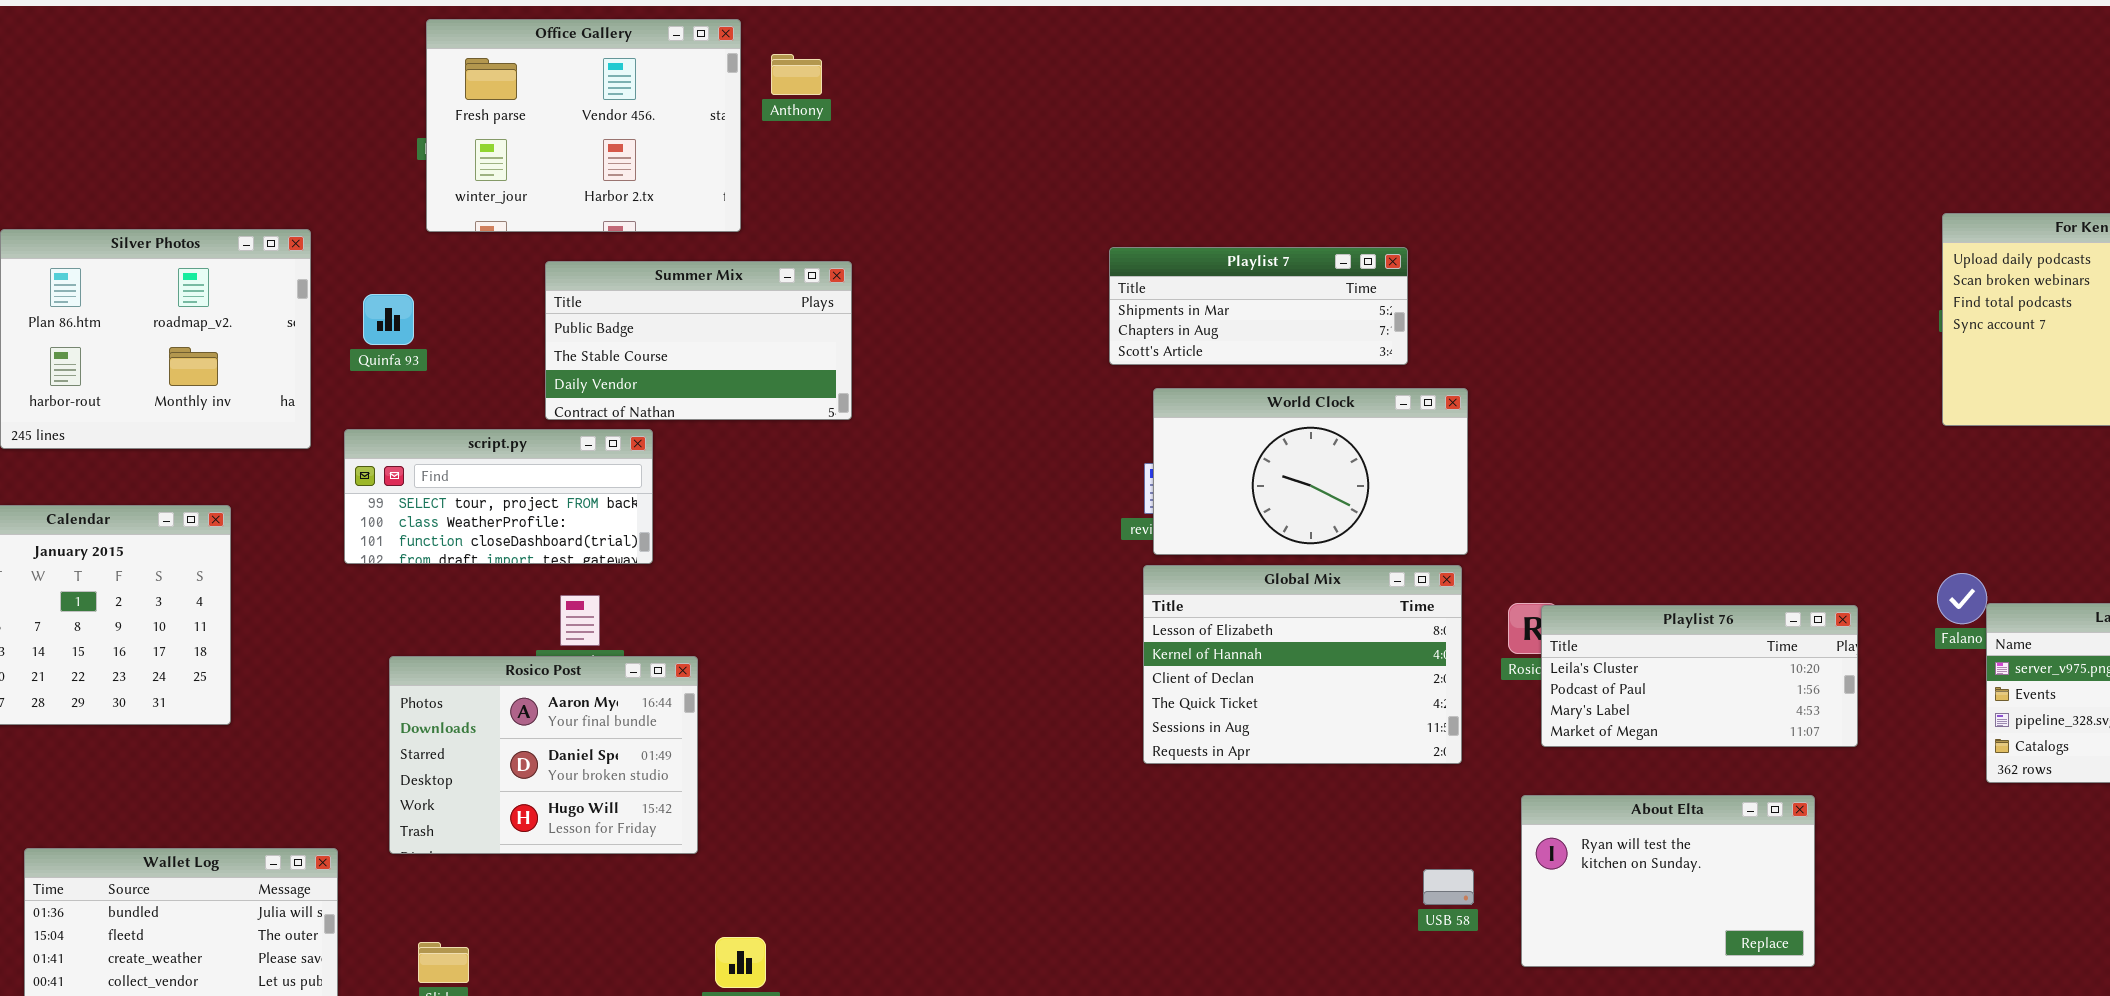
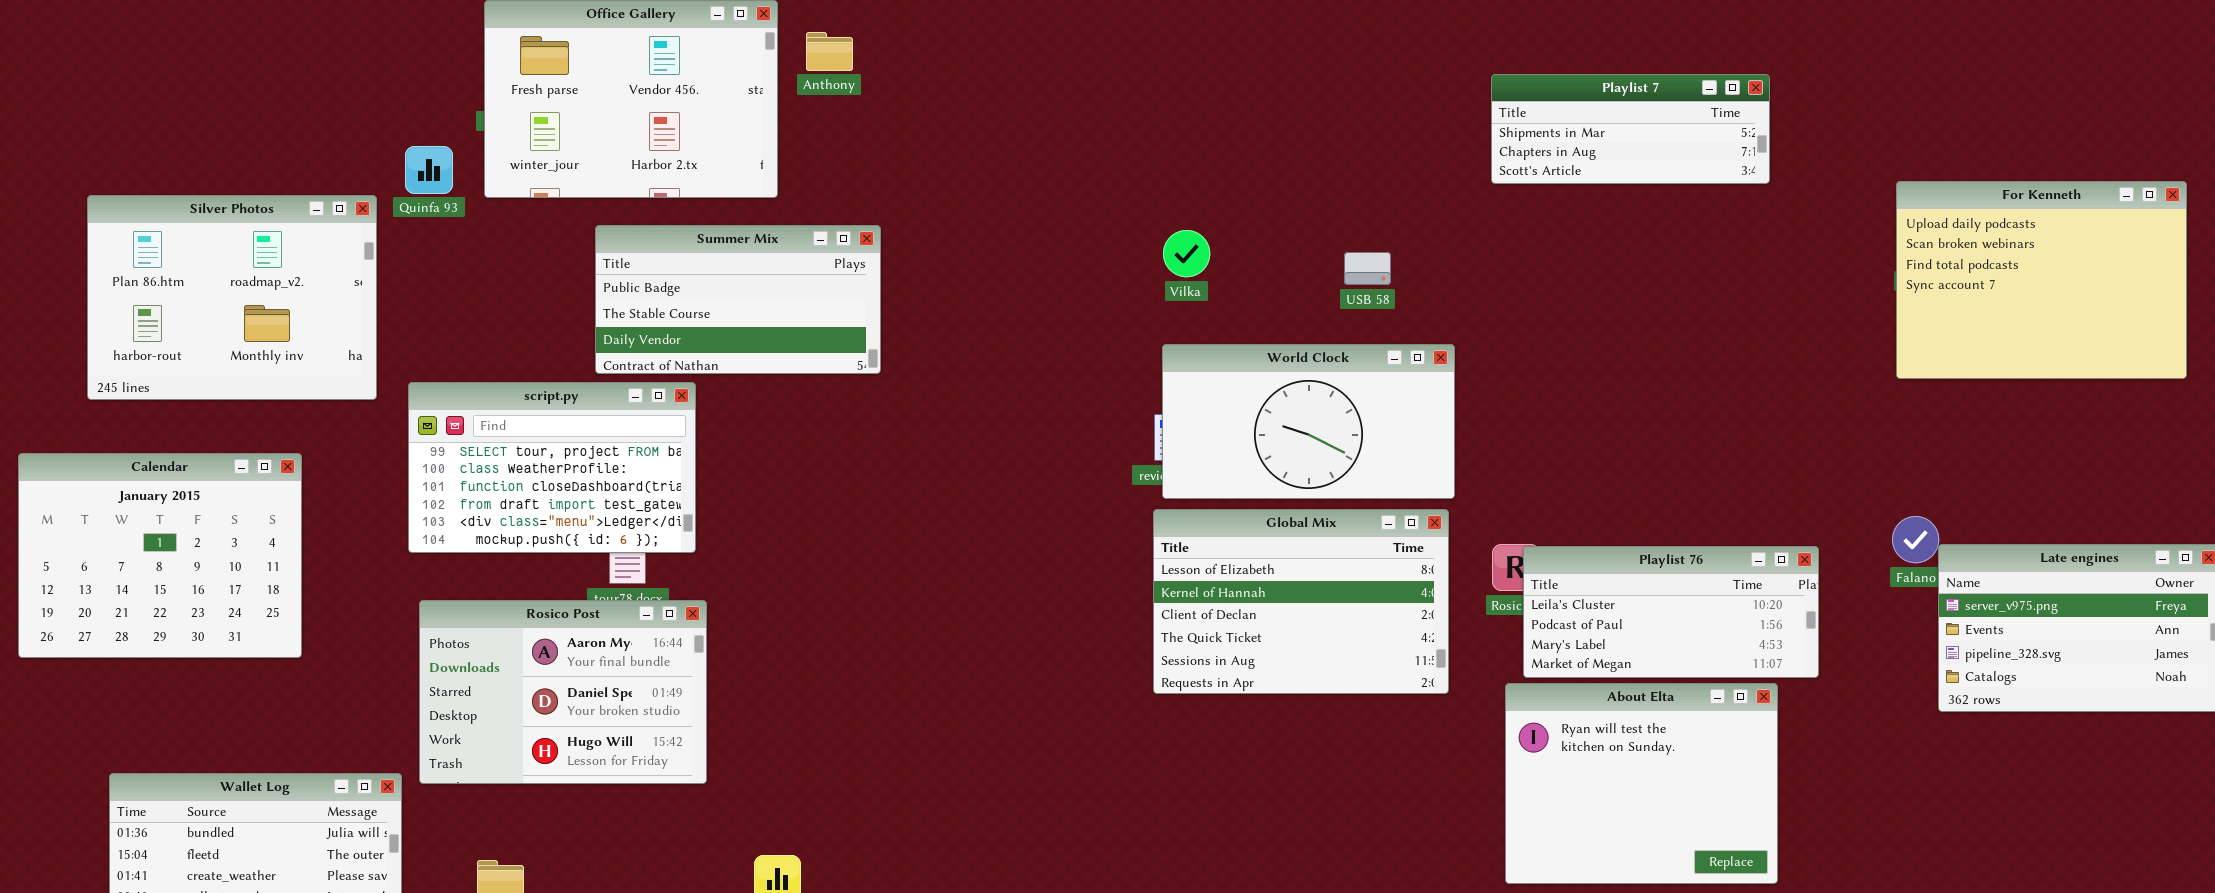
Playlist 7: [1109,247,1408,365] -> [1491,74,1770,184], moved
Quinfa 93: [363,294,414,345] -> [405,146,453,194], moved
script.py: [344,429,653,564] -> [408,382,696,553], resized
Rosico Post: [389,656,698,854] -> [419,600,707,784], moved
About Elta: [1521,795,1815,967] -> [1505,683,1778,884], resized
USB 58: [1423,869,1474,905] -> [1344,252,1391,285], moved

